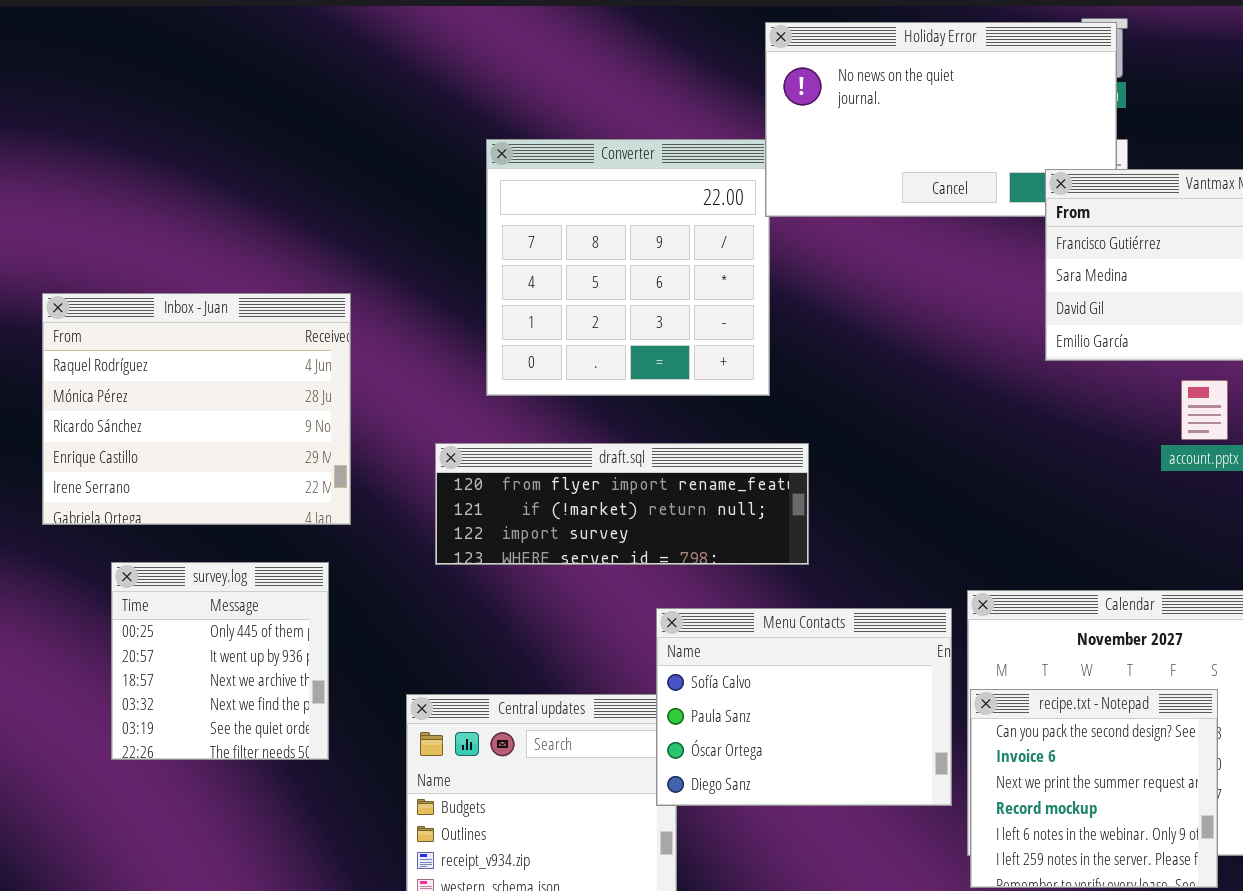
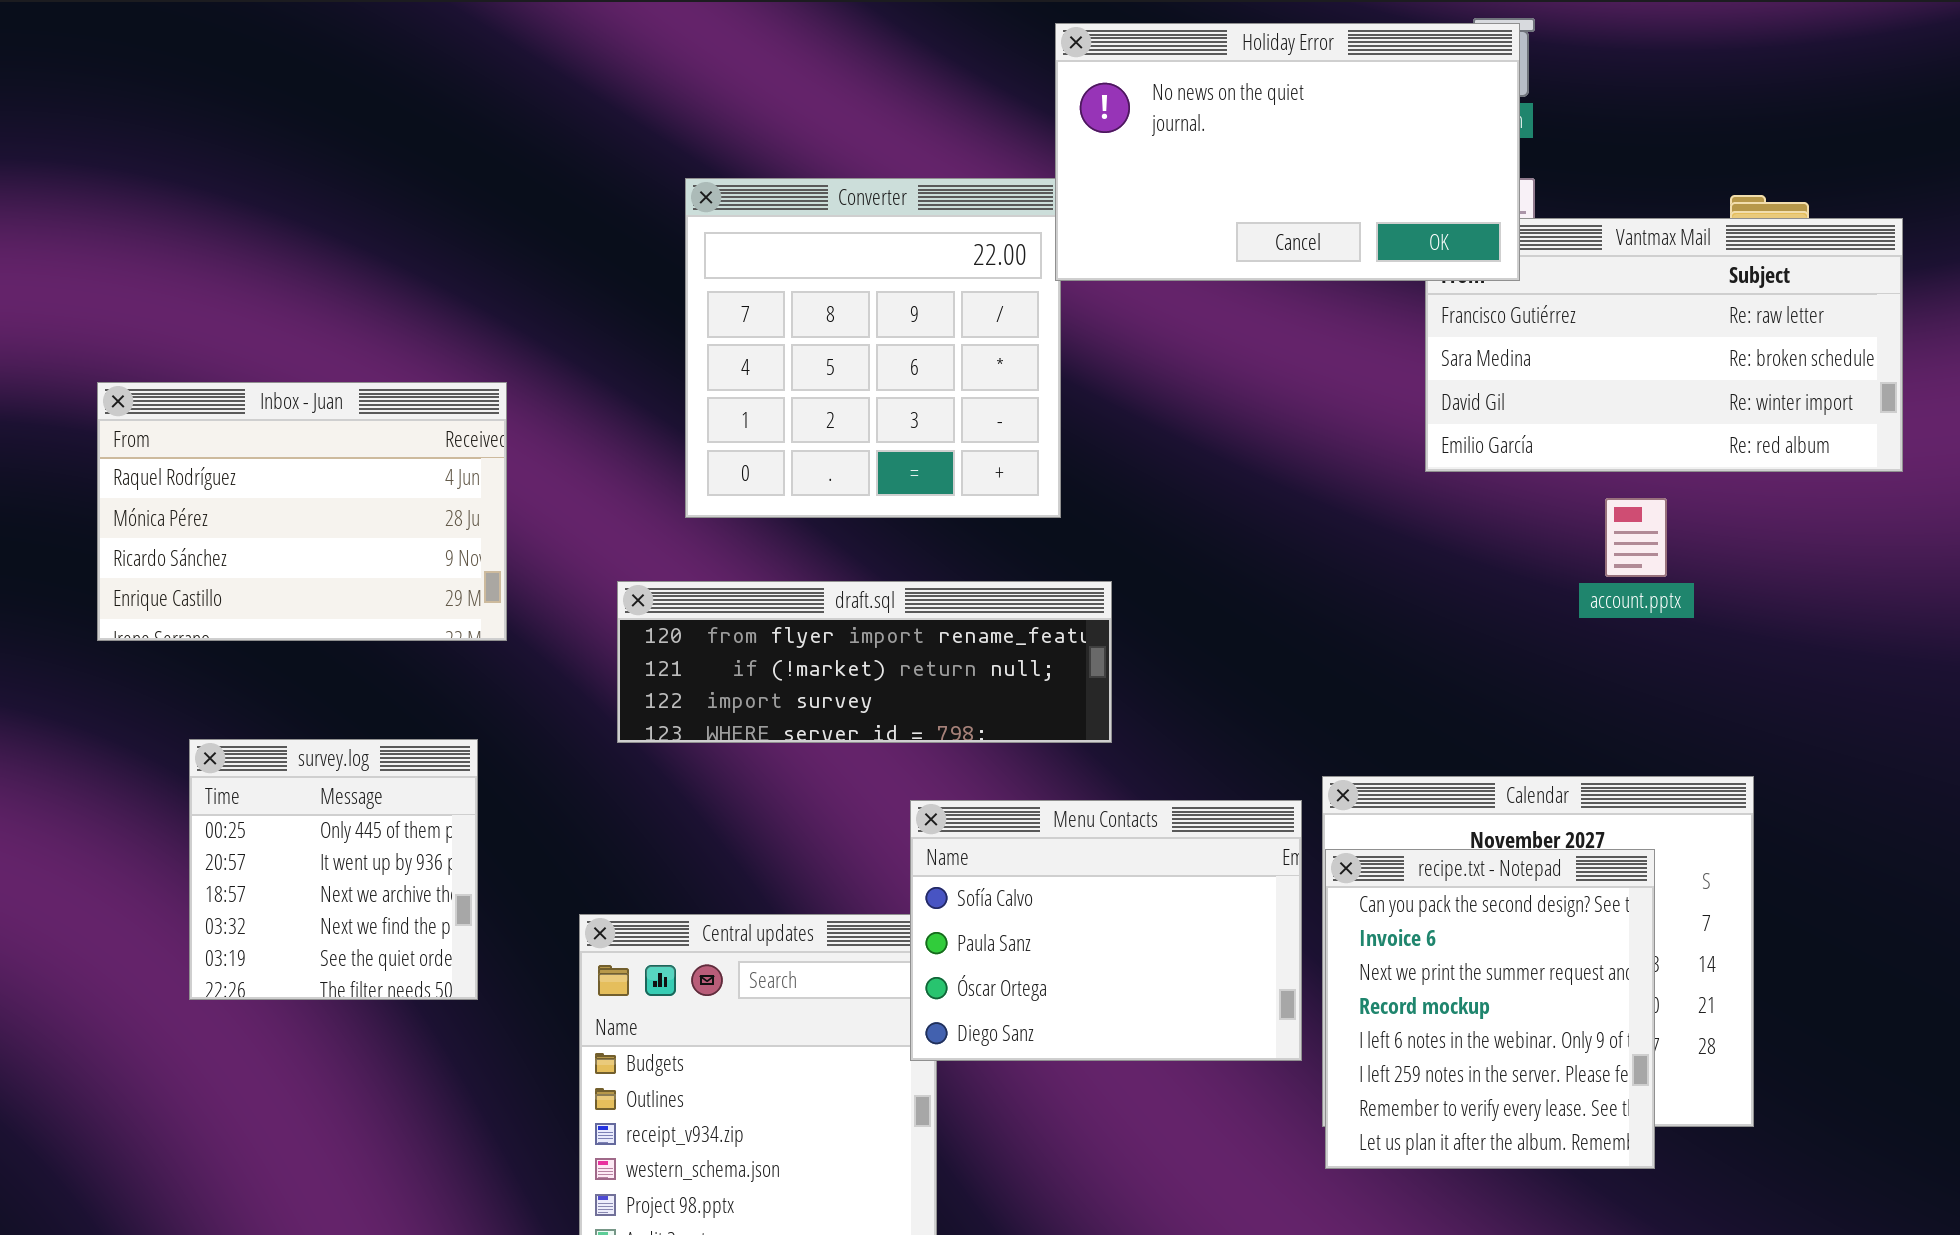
Holiday Error: [765,22,1117,217] -> [1055,23,1520,281], raised
Inbox - Juan: [42,293,351,525] -> [97,382,507,641], resized
recipe.txt - Notepad: [970,689,1218,888] -> [1325,849,1655,1169], resized

